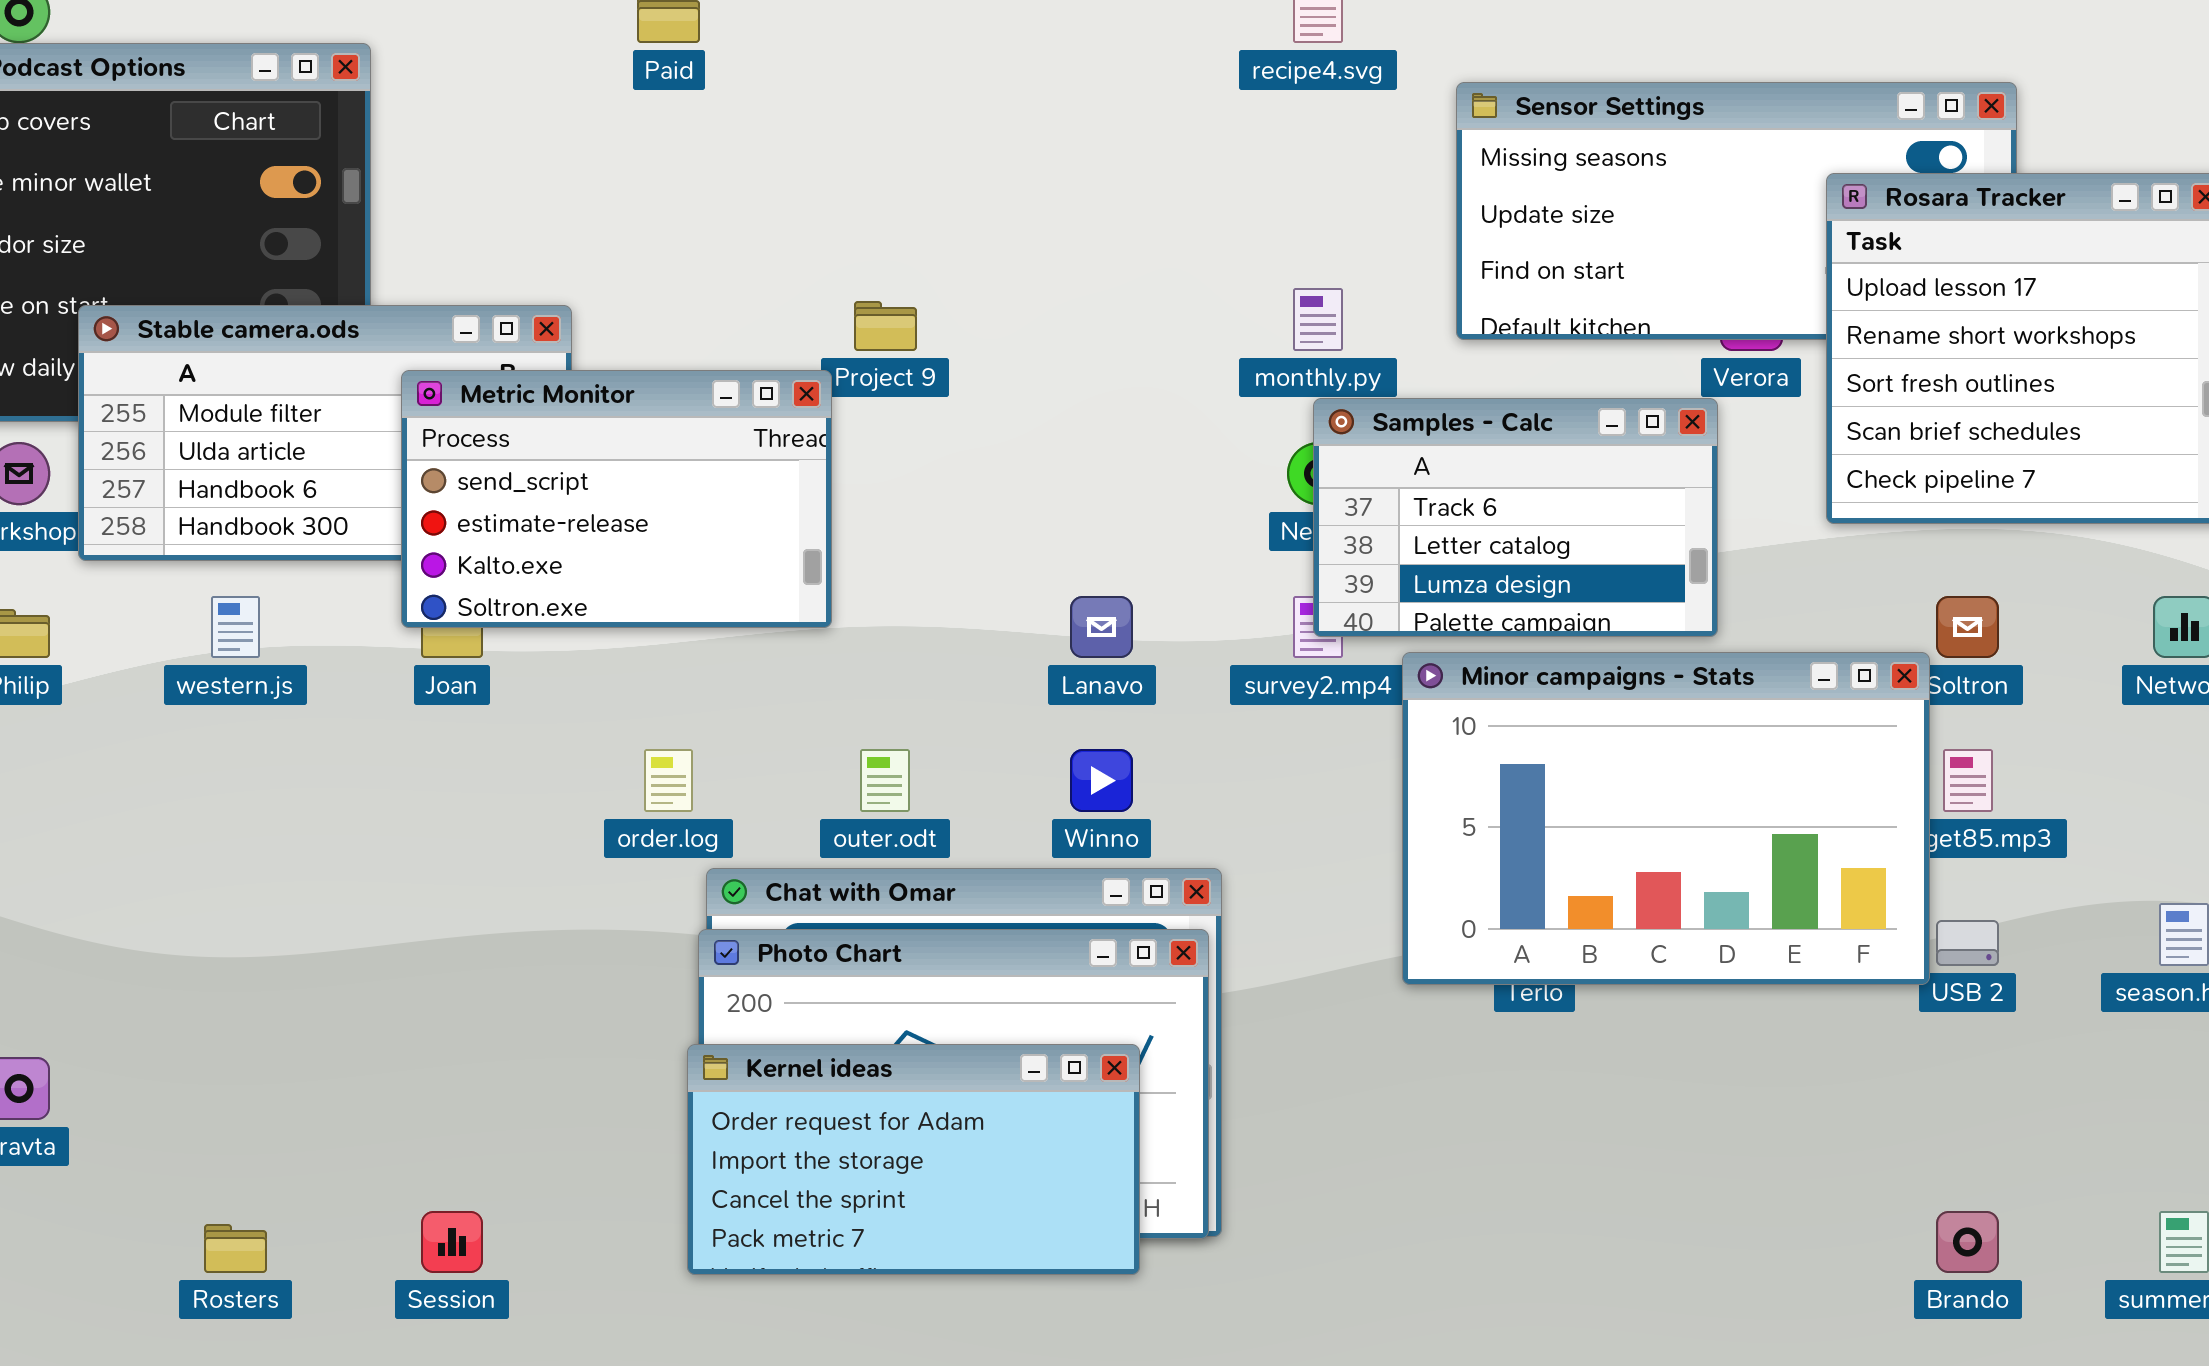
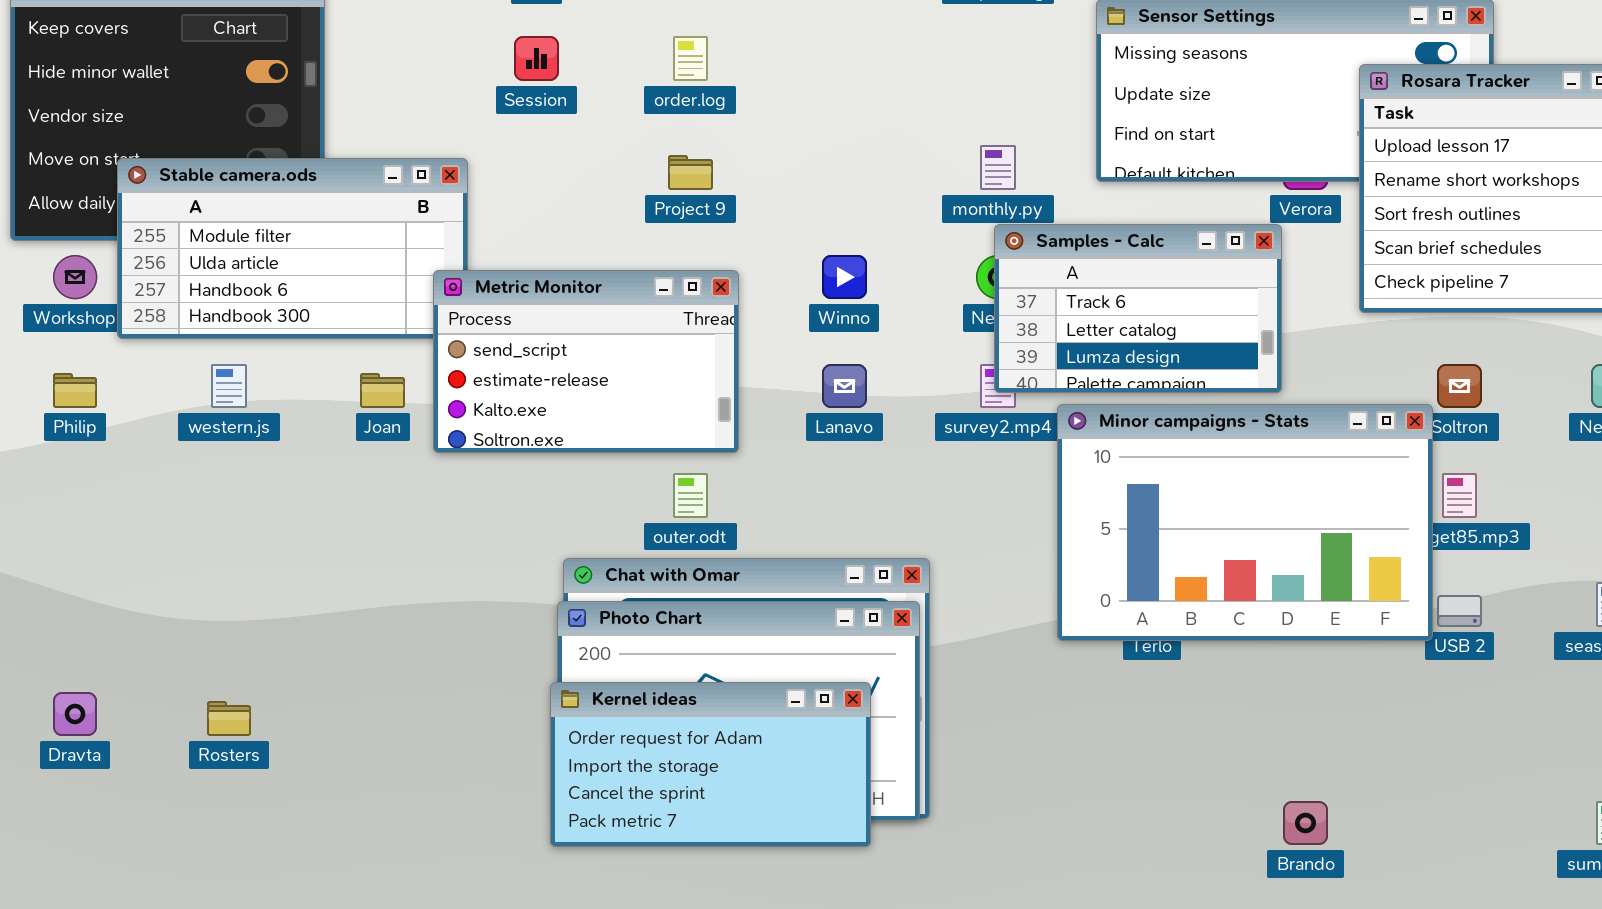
Metric Monitor: [401,370,832,628] -> [433,270,739,453], moved
order.log: [644,749,693,812] -> [673,36,708,81], moved
Winno: [1070,749,1133,812] -> [822,255,867,299], moved
Session: [421,1211,483,1273] -> [514,36,559,81], moved
Brando: [1936,1211,1999,1273] -> [1283,801,1328,845], moved
Rosters: [204,1224,267,1273] -> [207,701,251,736], moved

